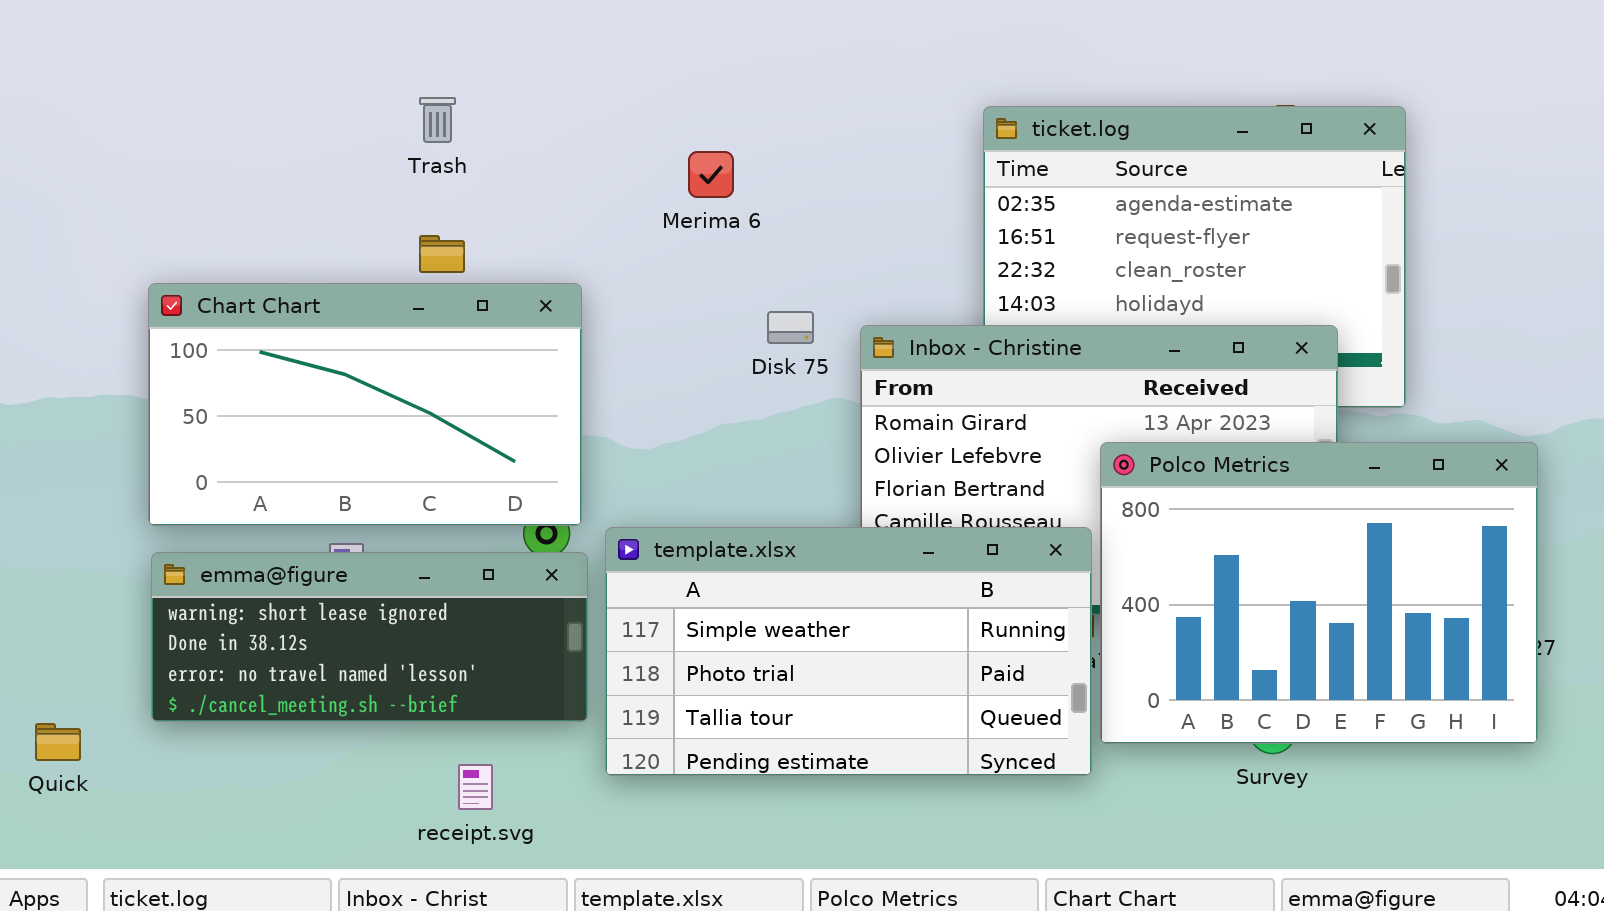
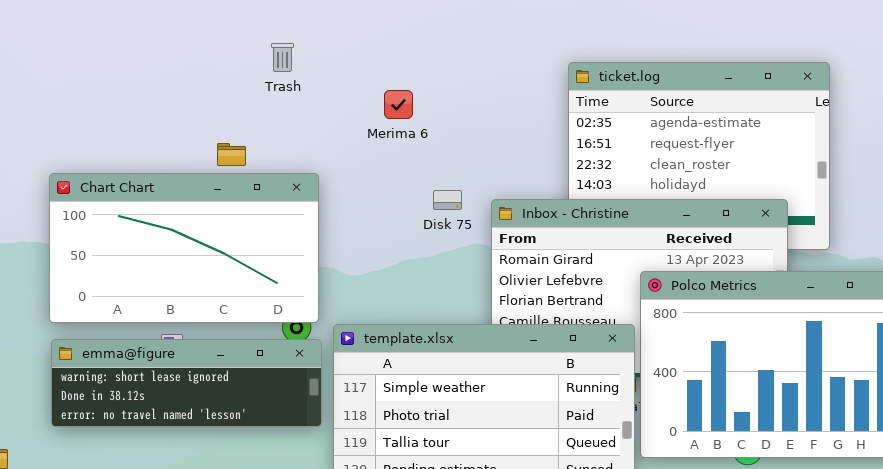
Trash: [419,97,456,143] -> [271,43,294,72], moved
emma@figure: [151,552,588,722] -> [51,339,322,427], resized

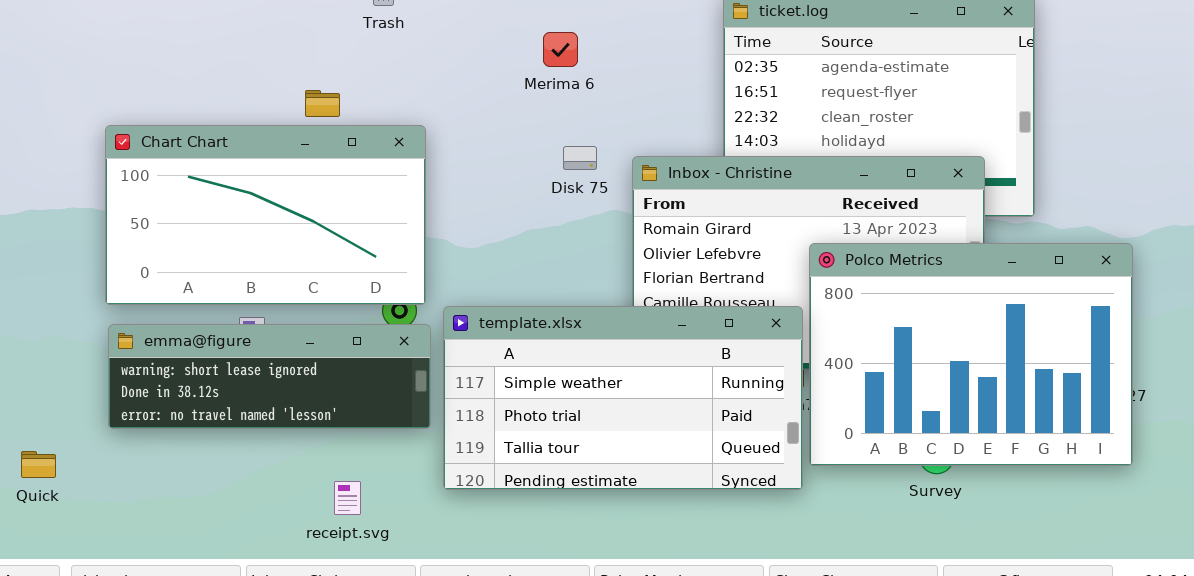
Merima 6: [384,90,413,119] -> [543,32,578,67], moved

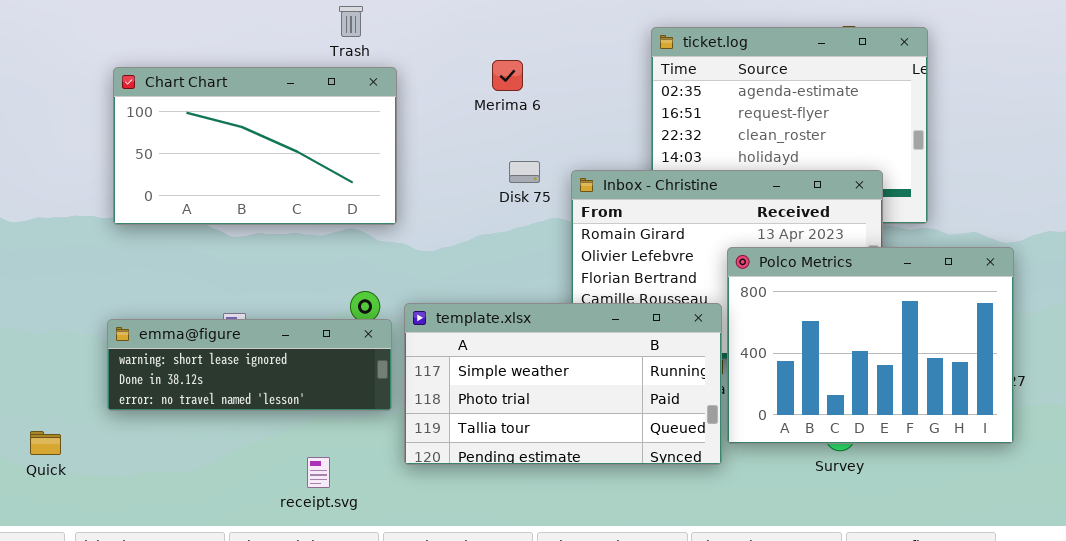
Chart Chart: [105,125,426,305] -> [113,67,397,225], moved

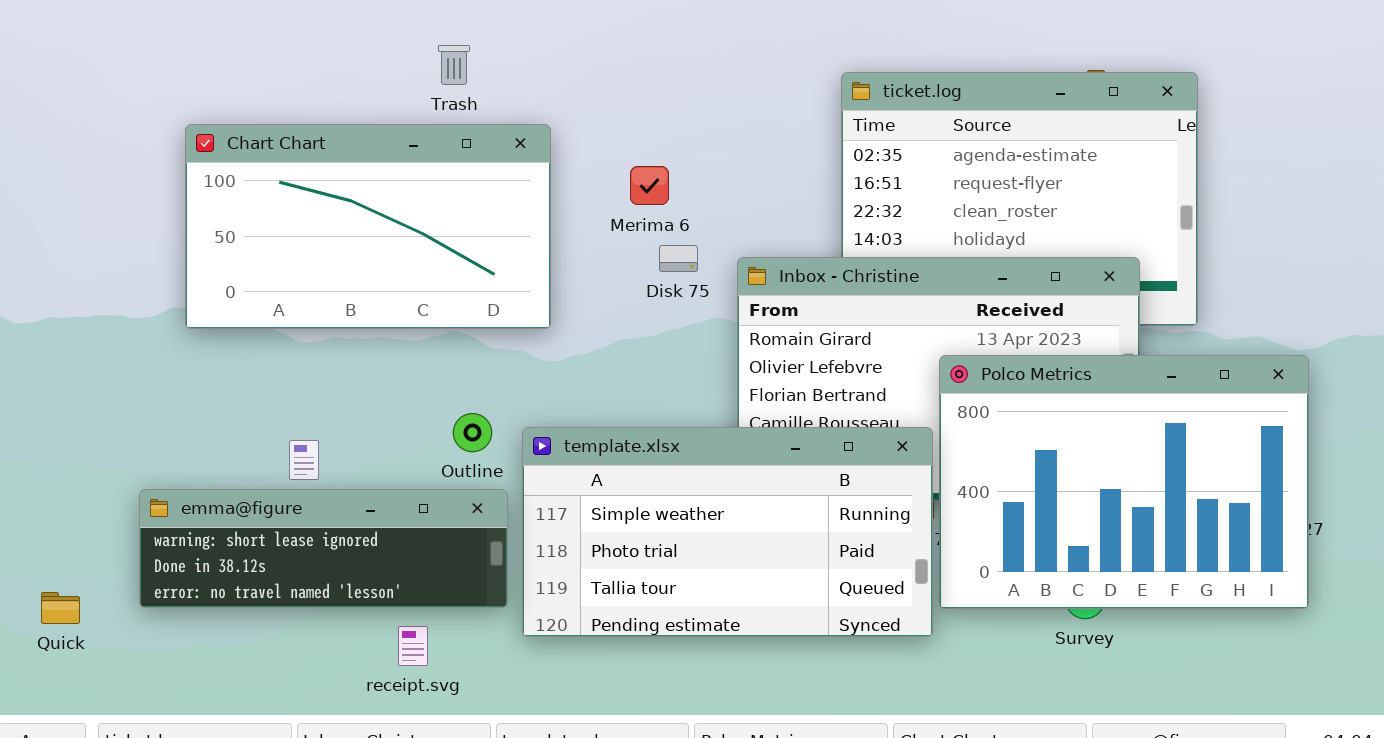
Merima 6: [492,60,523,91] -> [630,166,669,205], moved
Chart Chart: [113,67,397,225] -> [185,124,551,329], moved
emma@figure: [107,319,392,411] -> [139,489,508,608], moved

